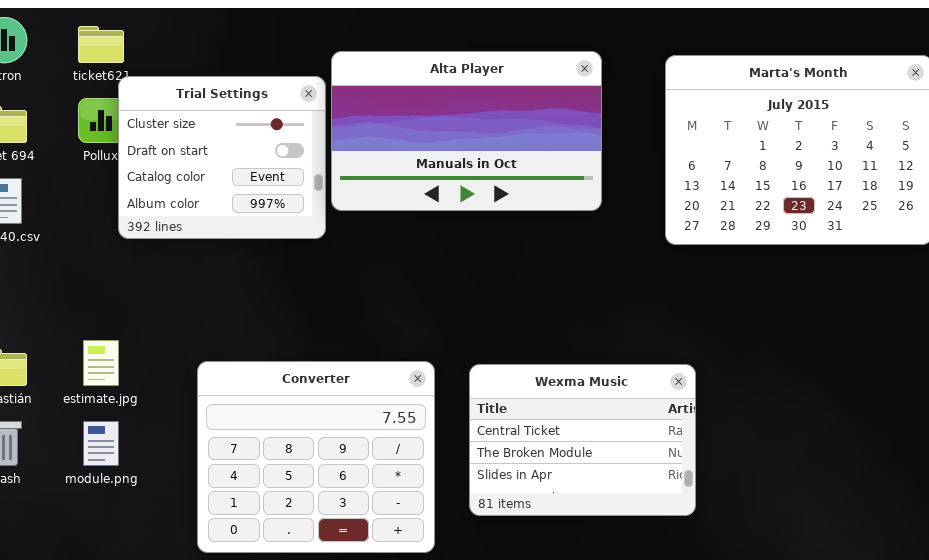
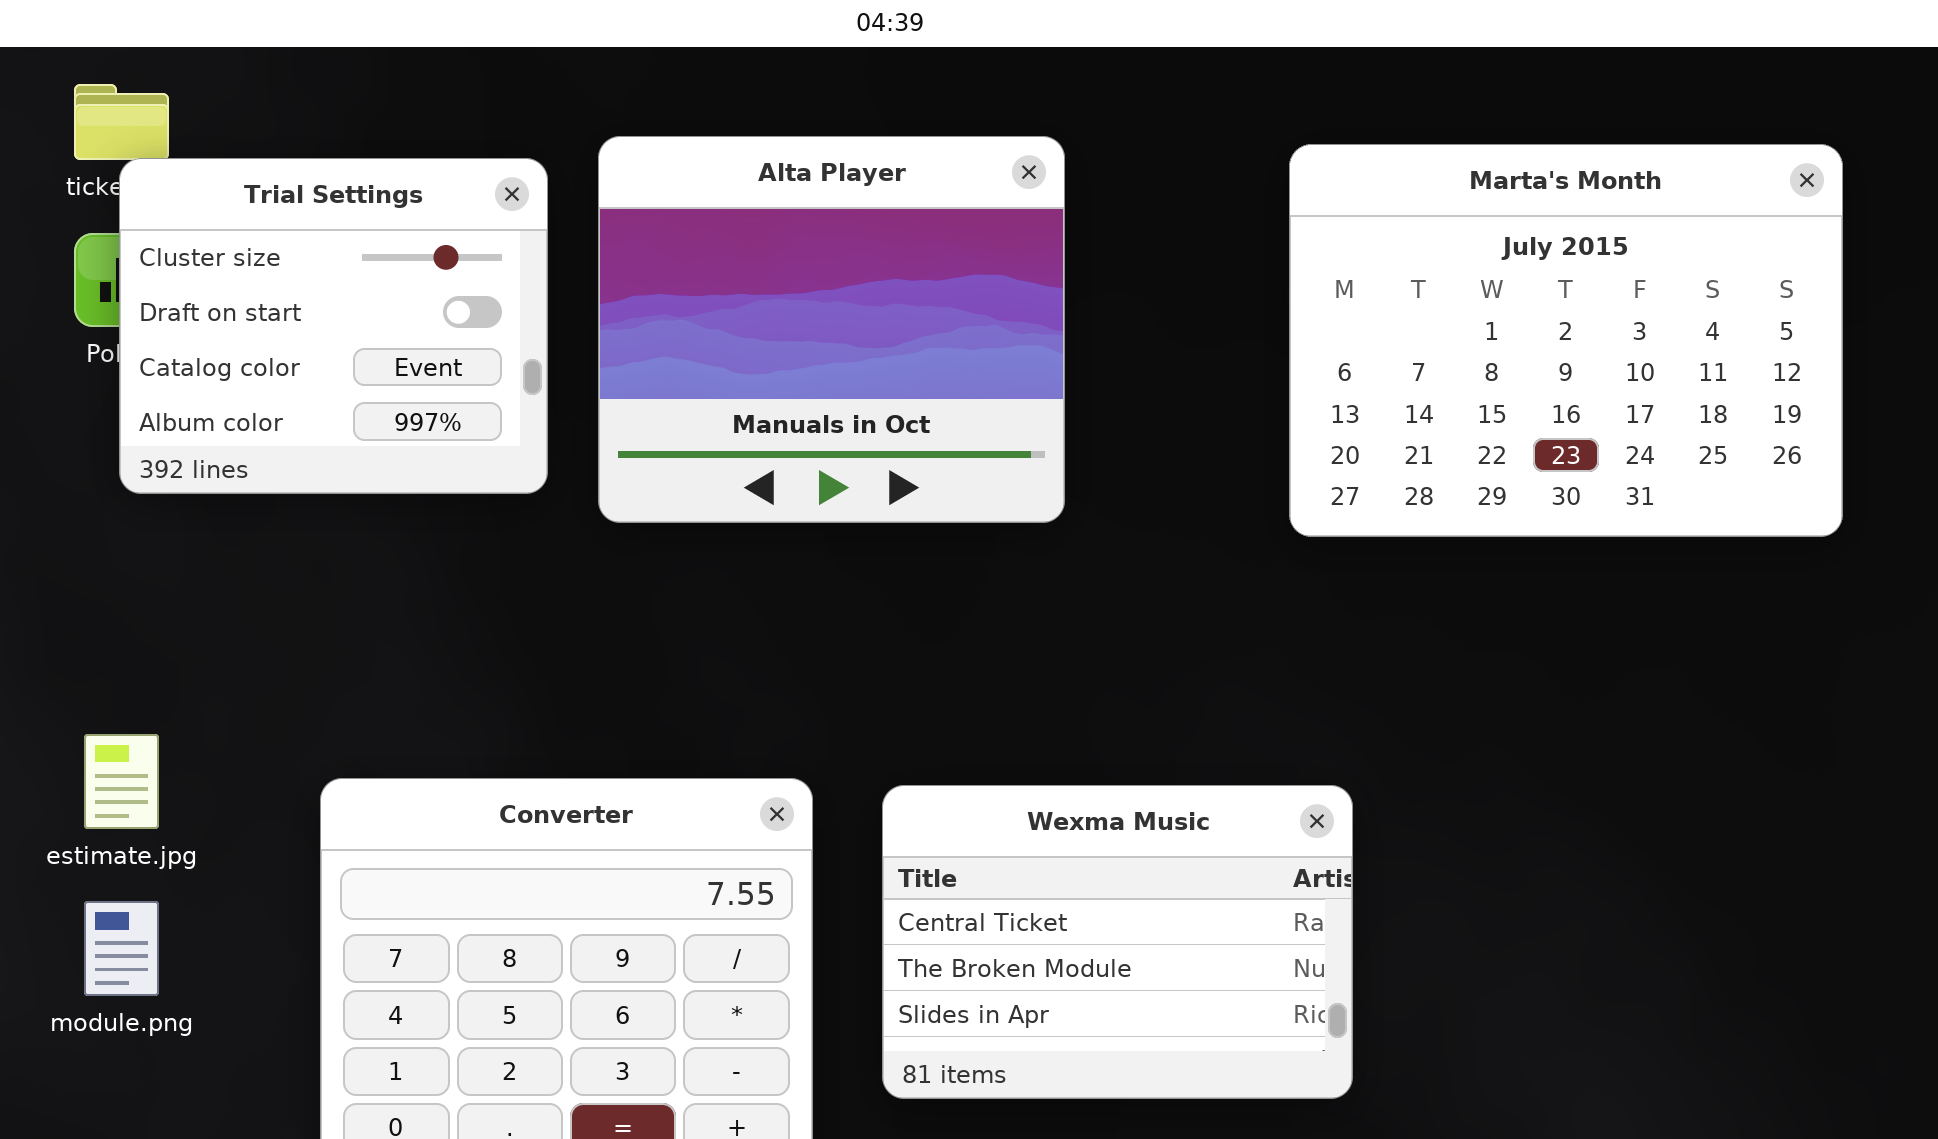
Alta Player: [331,51,602,211] -> [598,136,1065,523], resized
Trial Settings: [118,76,326,239] -> [119,158,548,494], moved

